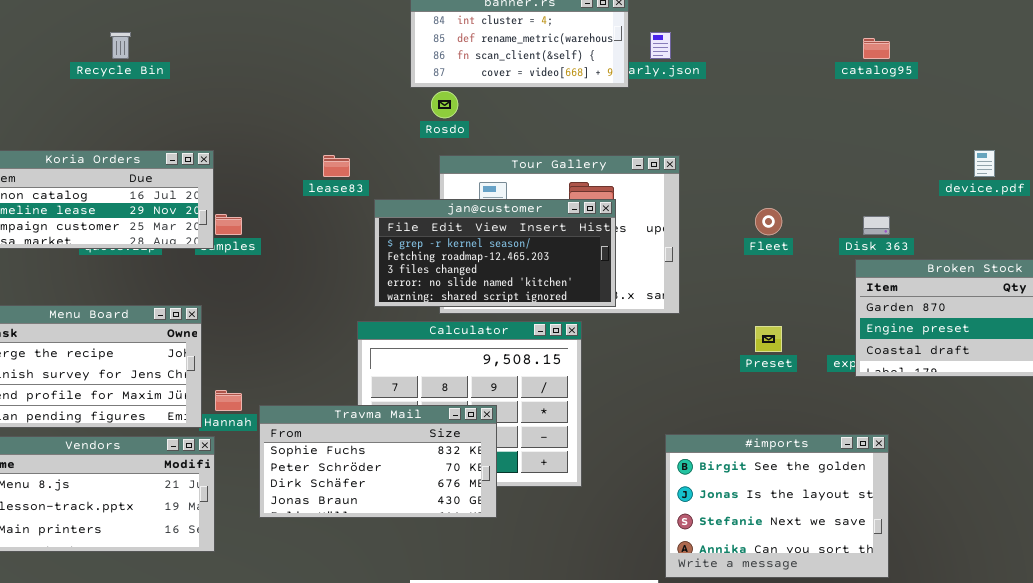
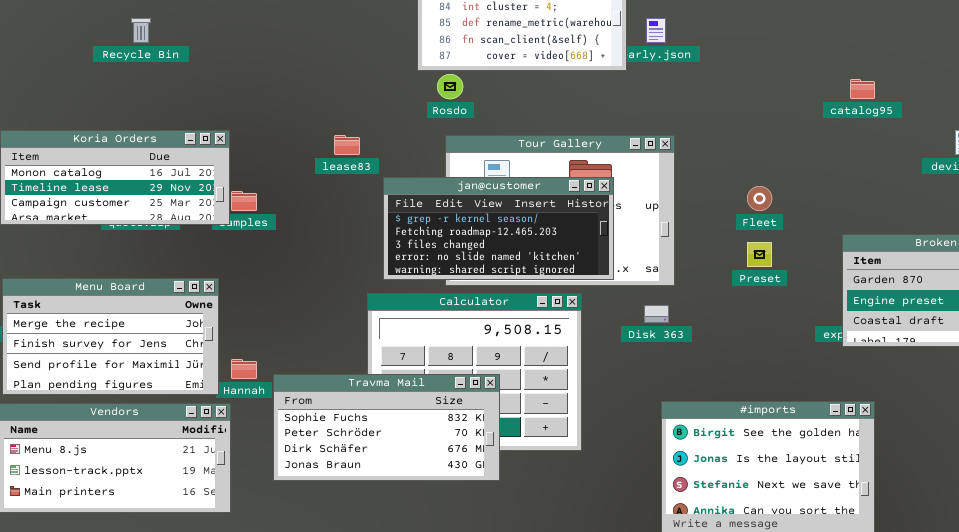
catalog95: [863,38,890,59] -> [850,79,875,99], moved
Disk 363: [863,216,890,235] -> [644,305,669,323], moved
Preset: [755,326,782,352] -> [747,242,772,267], moved

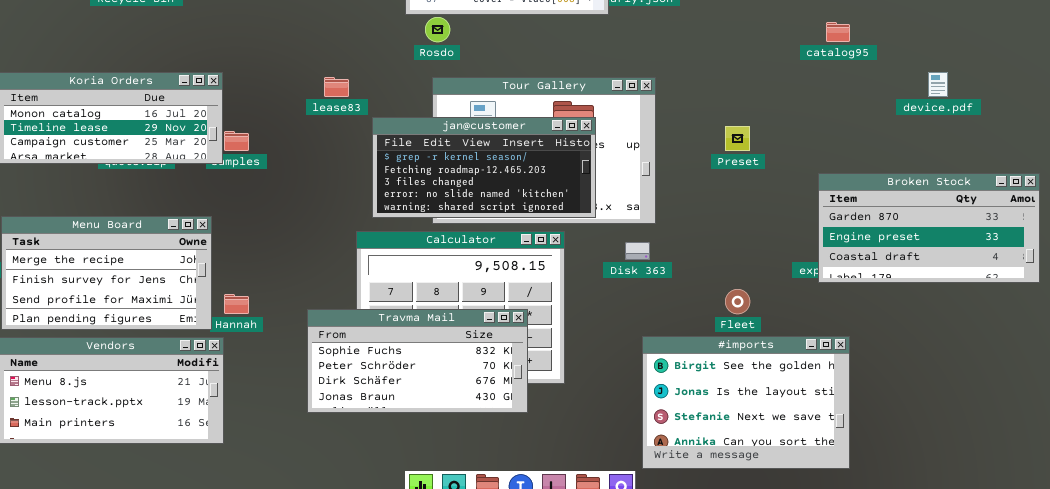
Fleet: [747,186,772,211] -> [725,289,750,314], moved
Preset: [747,242,772,267] -> [725,126,750,151], moved
Travma Mail: [273,374,500,481] -> [307,309,528,413], moved

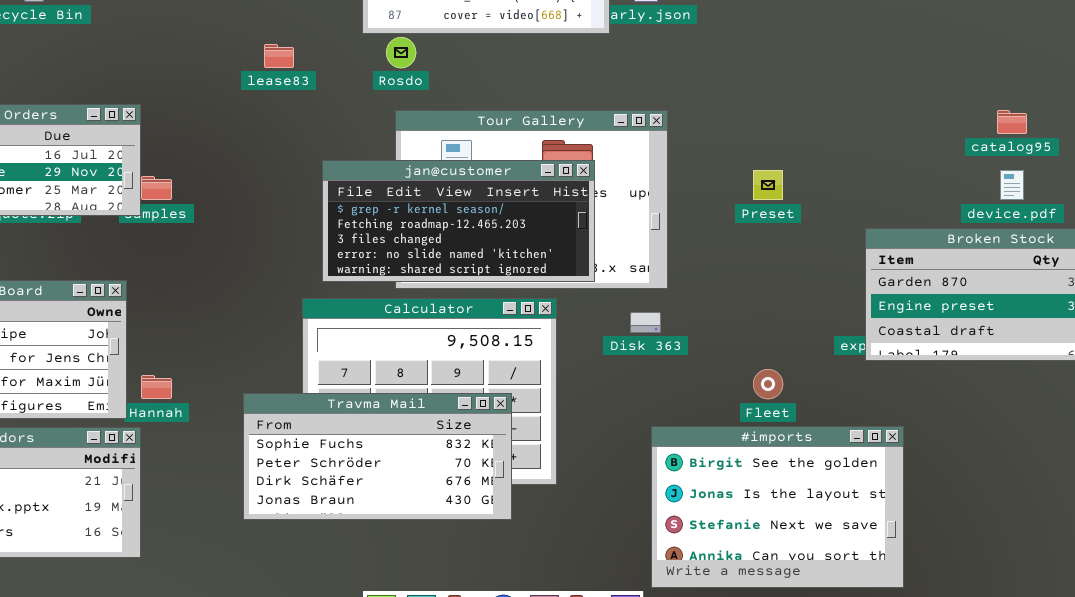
catalog95: [826,22,850,42] -> [997,110,1027,134], moved
device.pdf: [928,72,948,97] -> [1000,170,1024,200], moved
lease83: [324,77,349,97] -> [264,44,294,68], moved

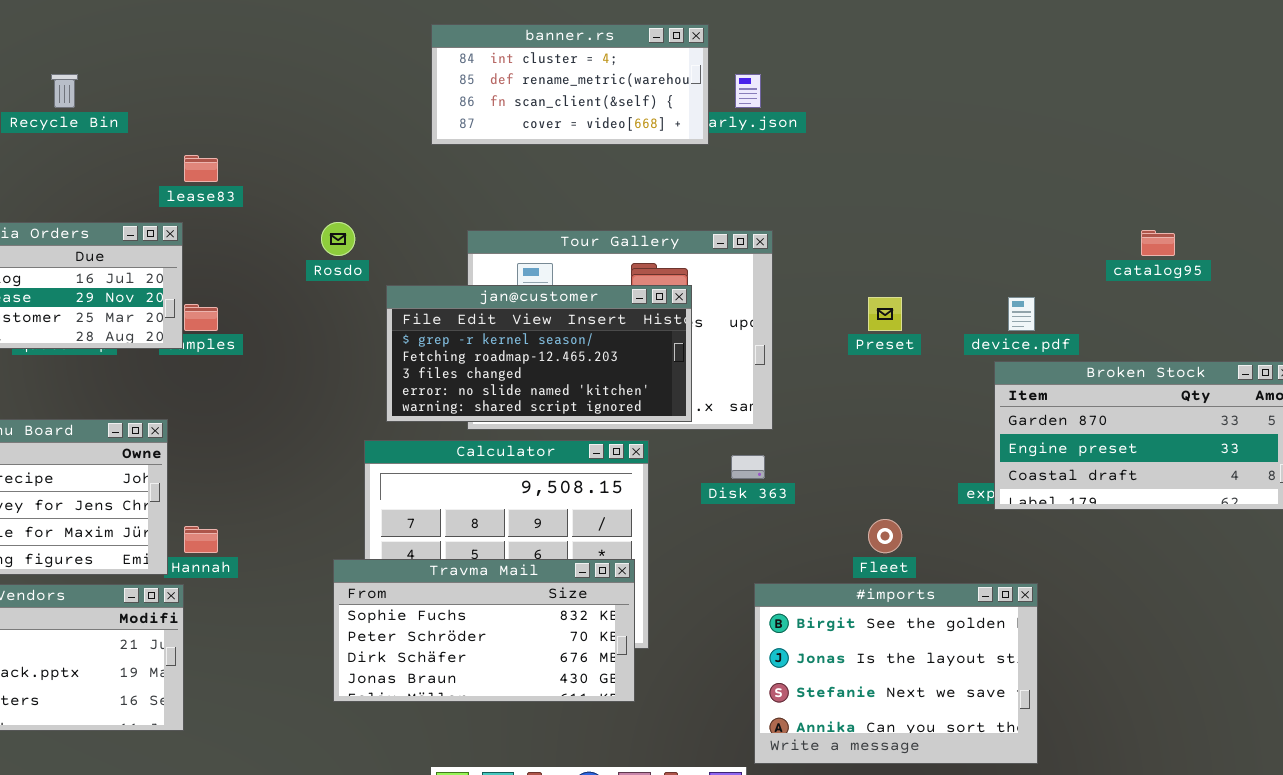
Rosdo: [386,37,416,68] -> [321,222,355,256], moved
lease83: [264,44,294,68] -> [184,155,218,182], moved
device.pdf: [1000,170,1024,200] -> [1008,297,1035,331], moved
Travma Mail: [243,393,512,520] -> [333,559,635,702], moved

